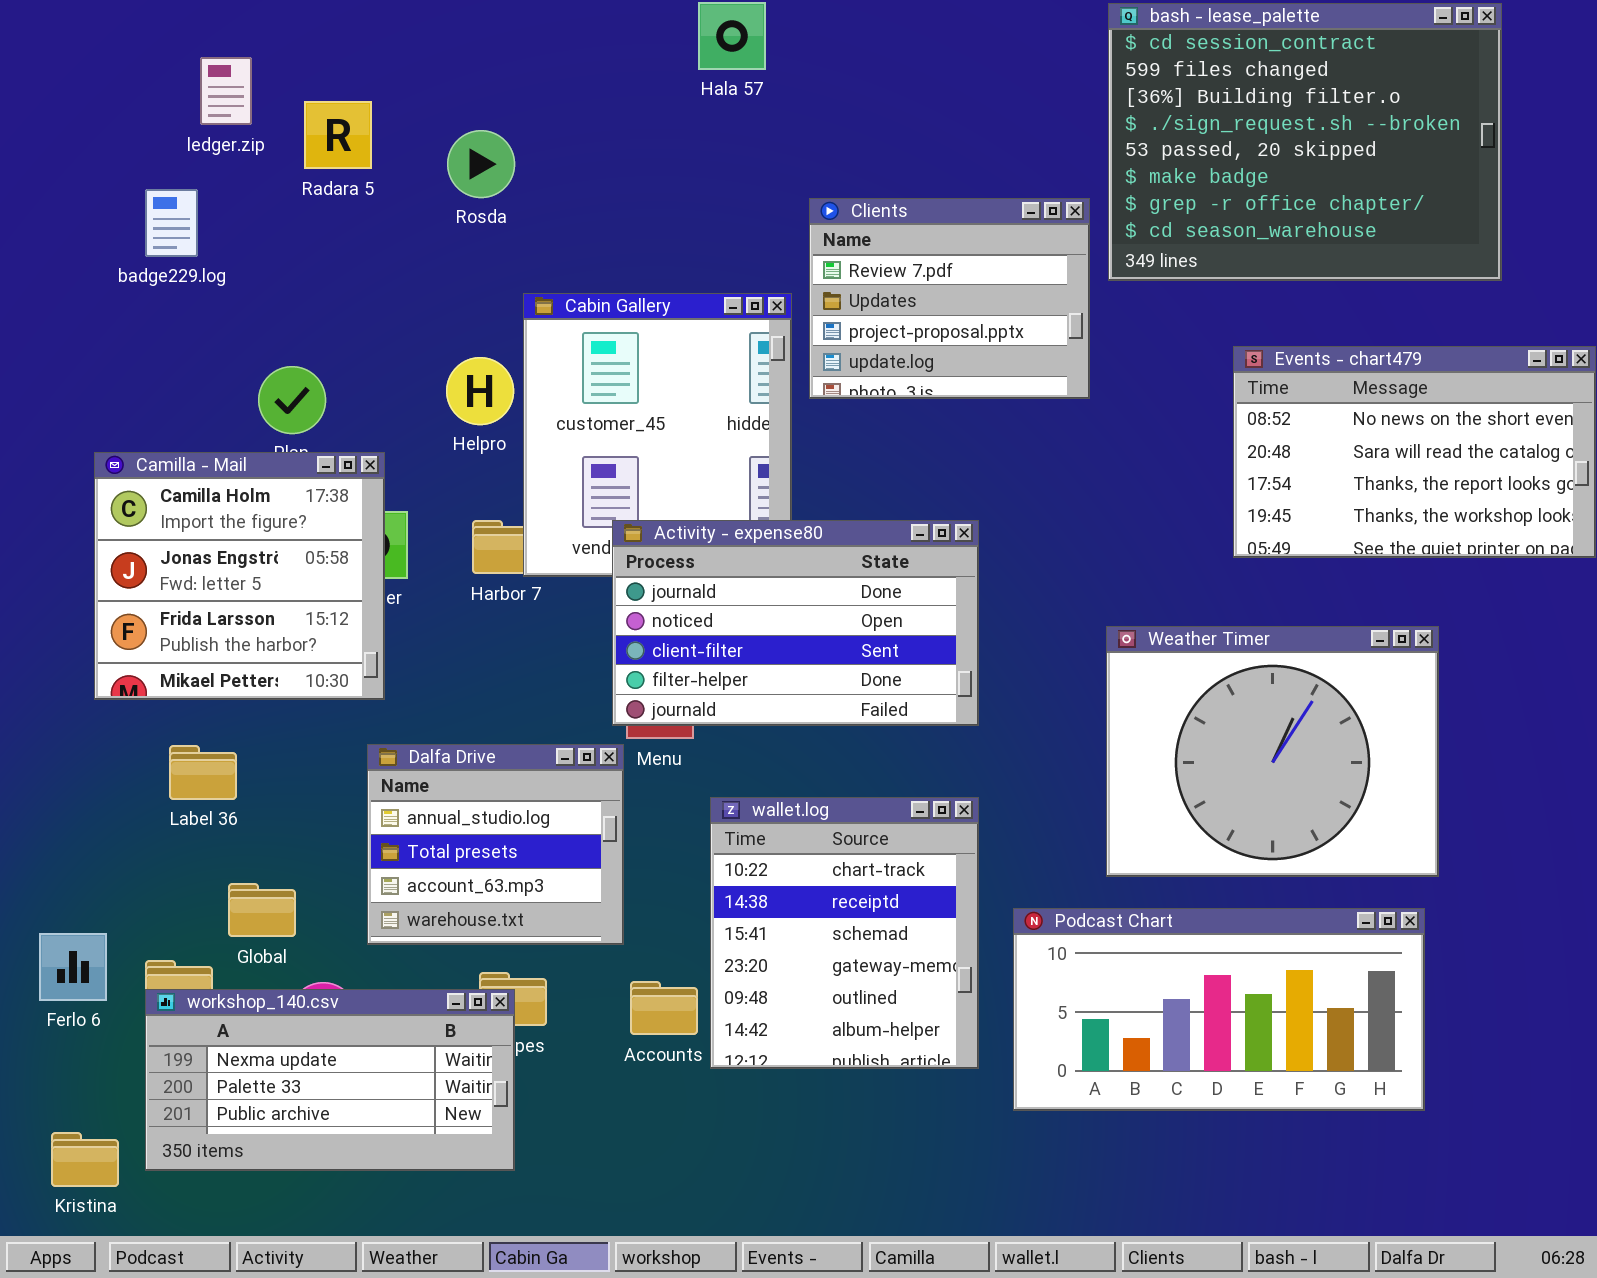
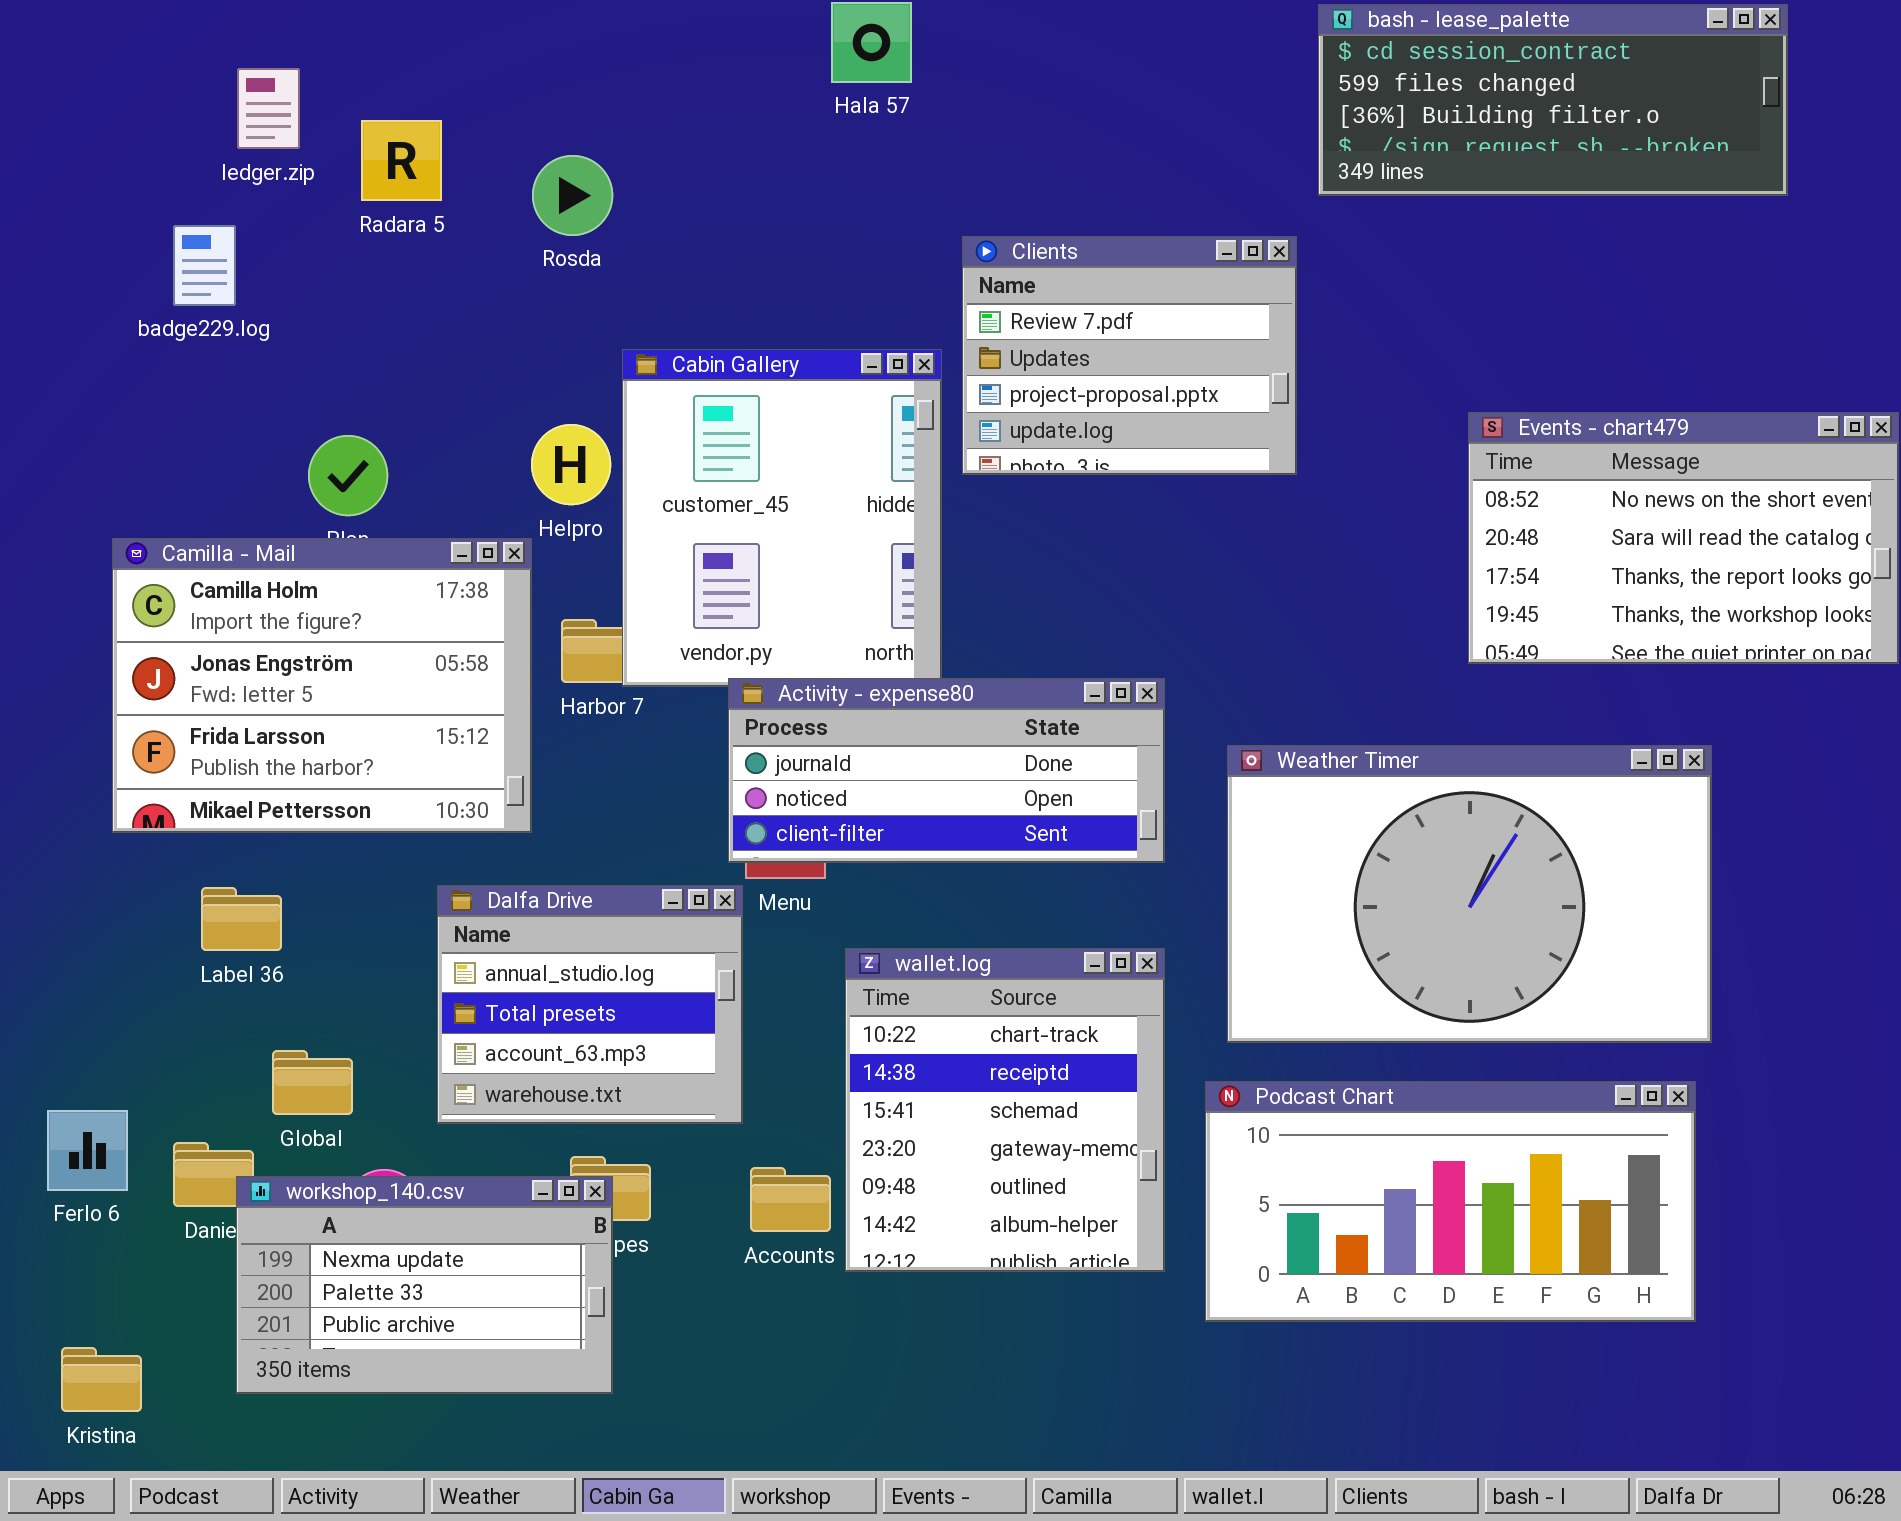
bash - lease_palette: [1108,3,1502,281] -> [1318,4,1788,196], resized
Camilla - Mail: [94,452,385,700] -> [112,538,532,833], resized
Activity - expense80: [612,520,979,726] -> [728,678,1165,863], resized
Weather Timer: [1106,626,1439,877] -> [1227,745,1712,1043], resized
workshop_140.csv: [145,989,515,1171] -> [236,1176,613,1394], resized

